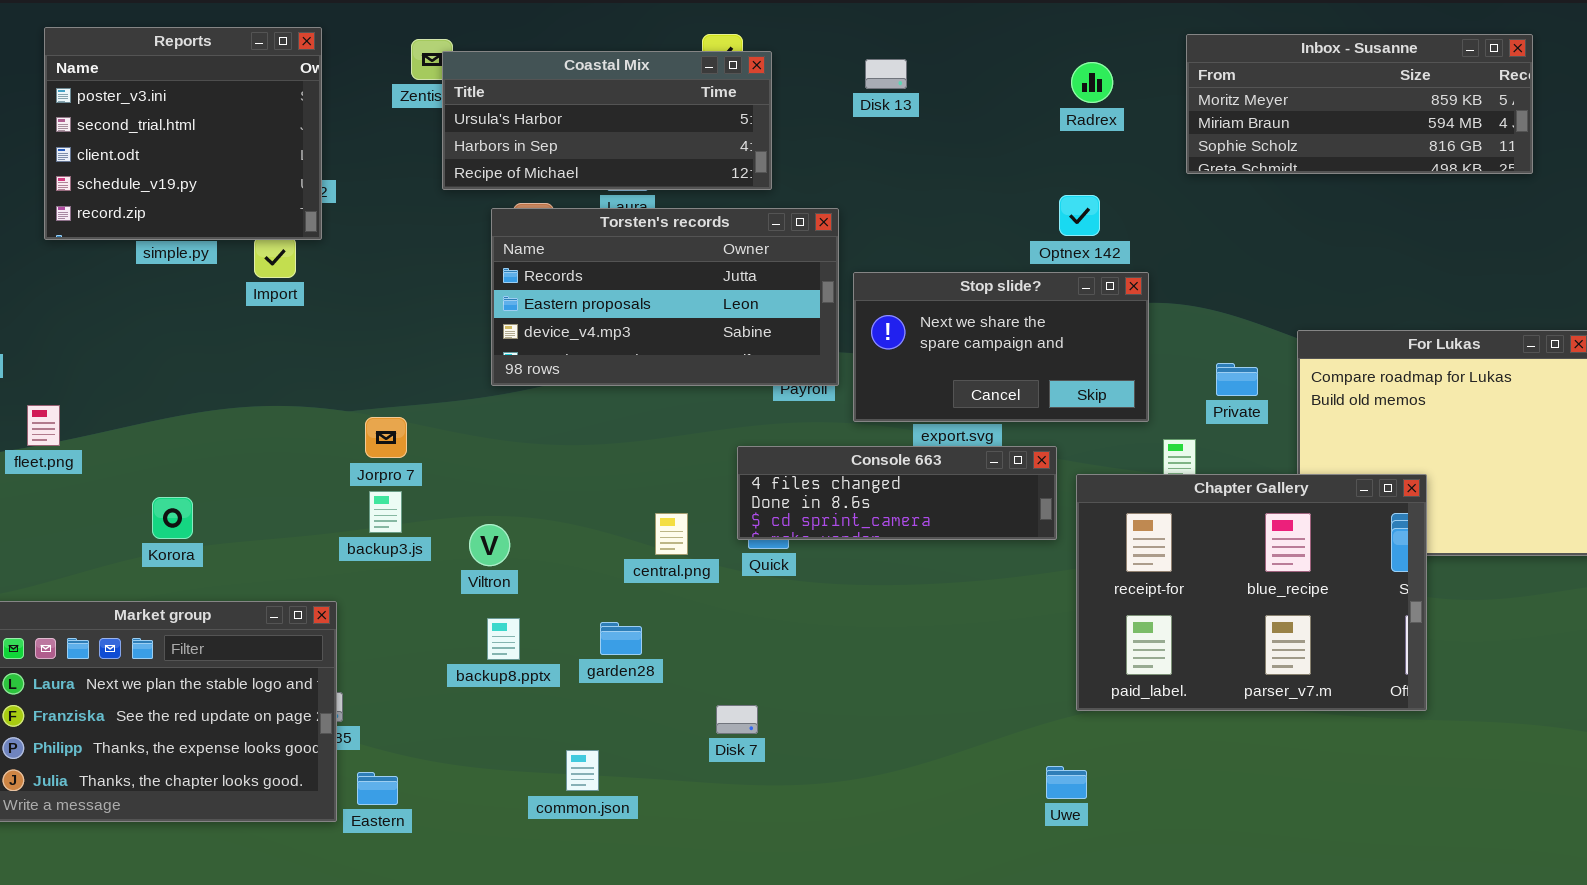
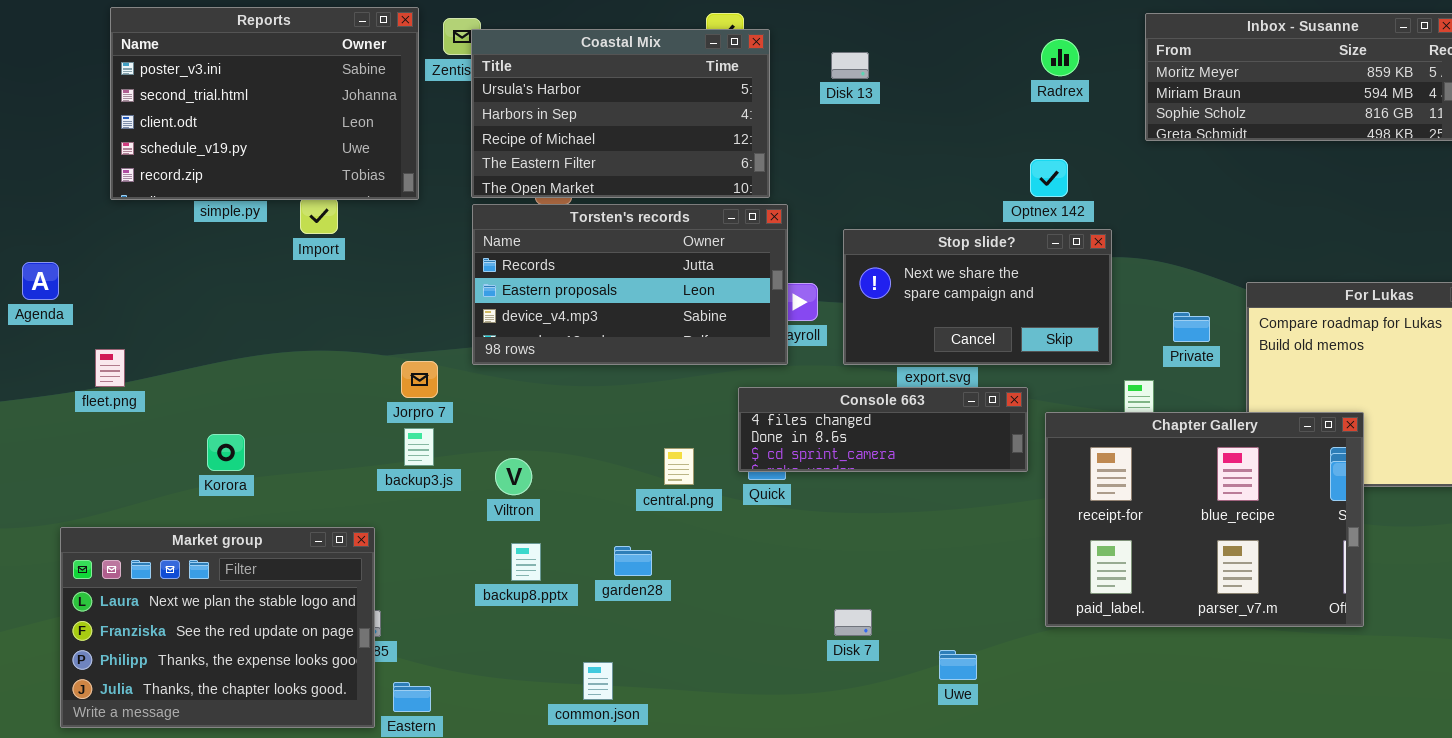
Reports: [44,27,322,240] -> [110,7,419,200], resized
Coastal Mix: [442,51,772,190] -> [471,29,770,198], resized
Disk 13: [865,59,907,89] -> [831,52,869,79], moved
Torsten's records: [491,208,839,386] -> [472,204,788,365], moved
Disk 7: [716,705,758,734] -> [834,609,872,636], moved
Uwe: [1046,766,1087,799] -> [939,650,977,680], moved

